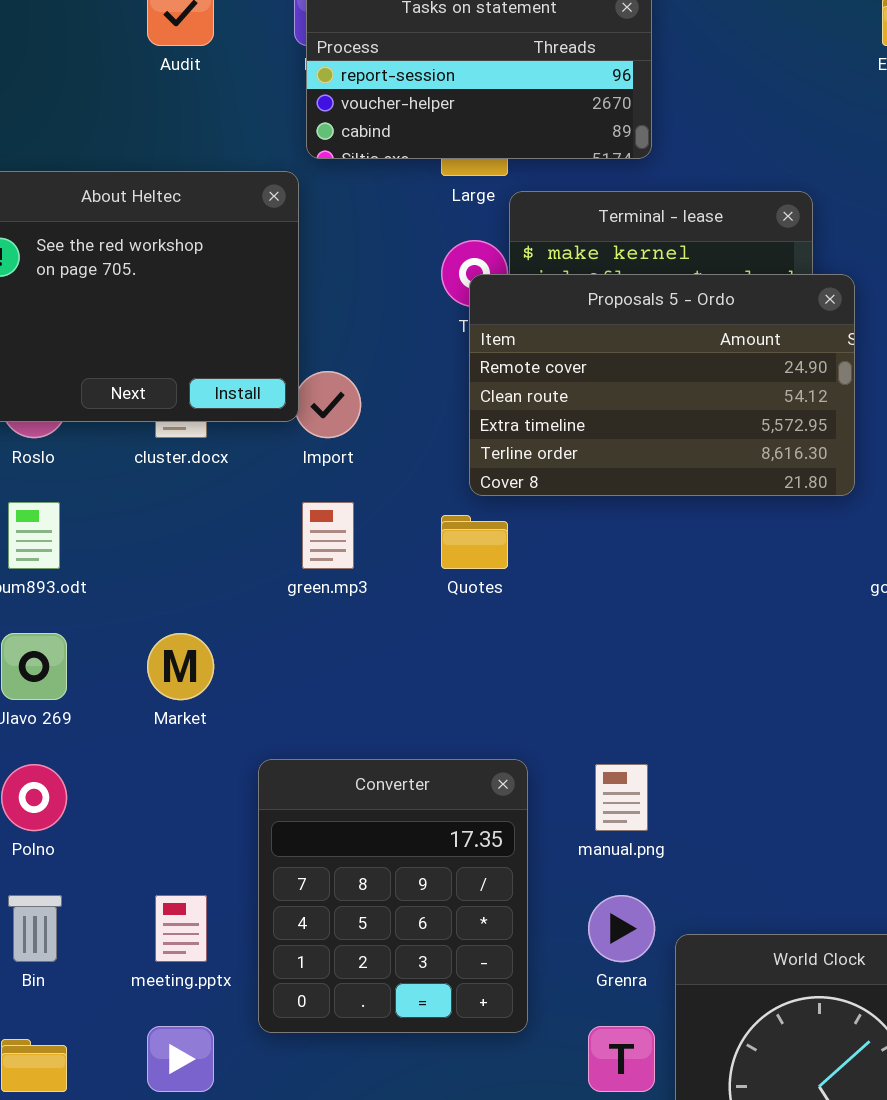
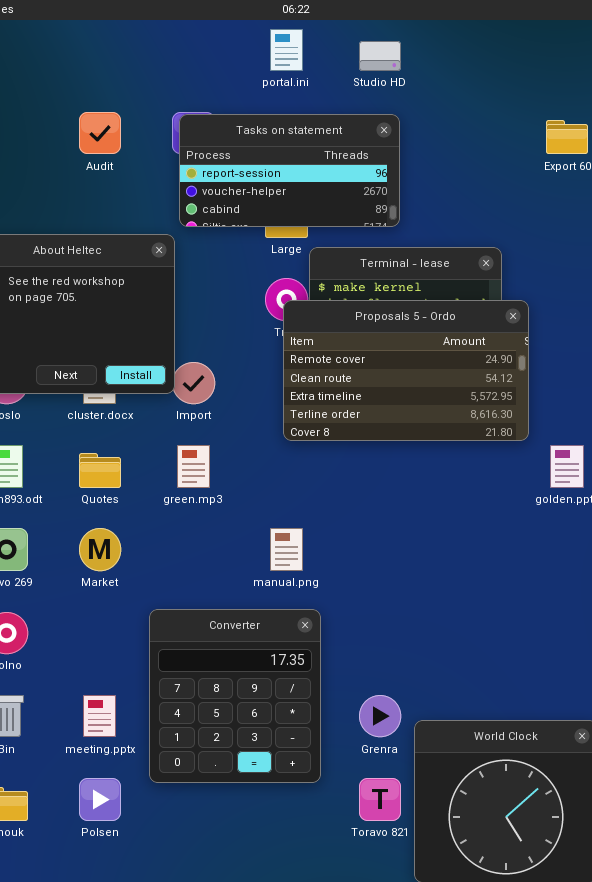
Quotes: [441,515,508,569] -> [79,453,121,488], moved
manual.png: [595,764,648,831] -> [270,528,303,571], moved

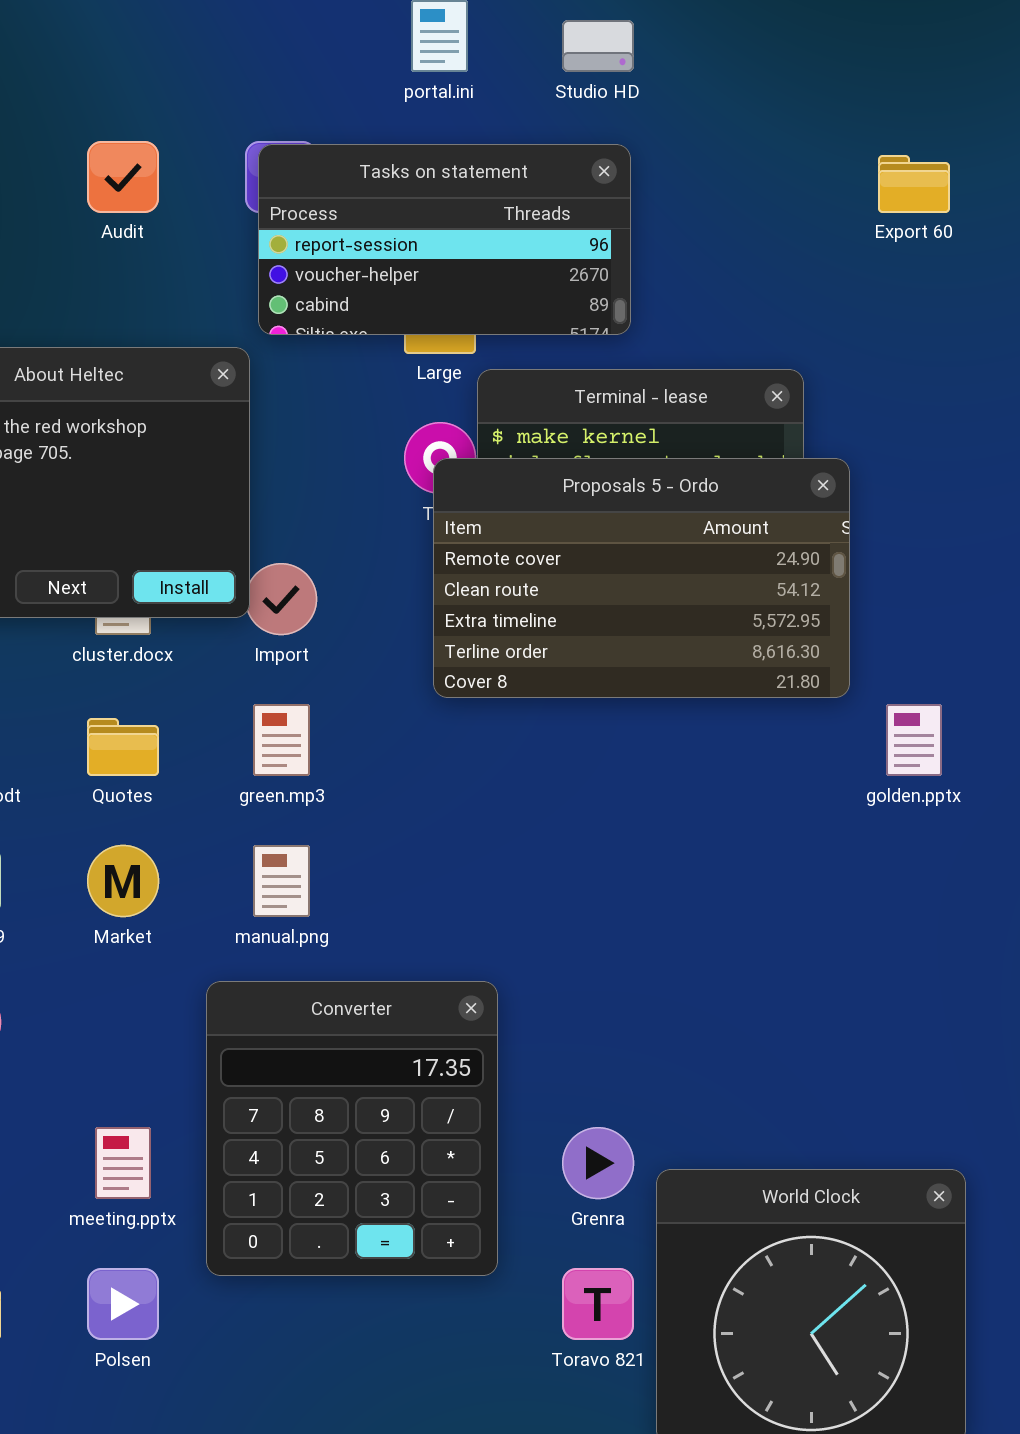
manual.png: [270,528,303,571] -> [253,845,310,917], moved

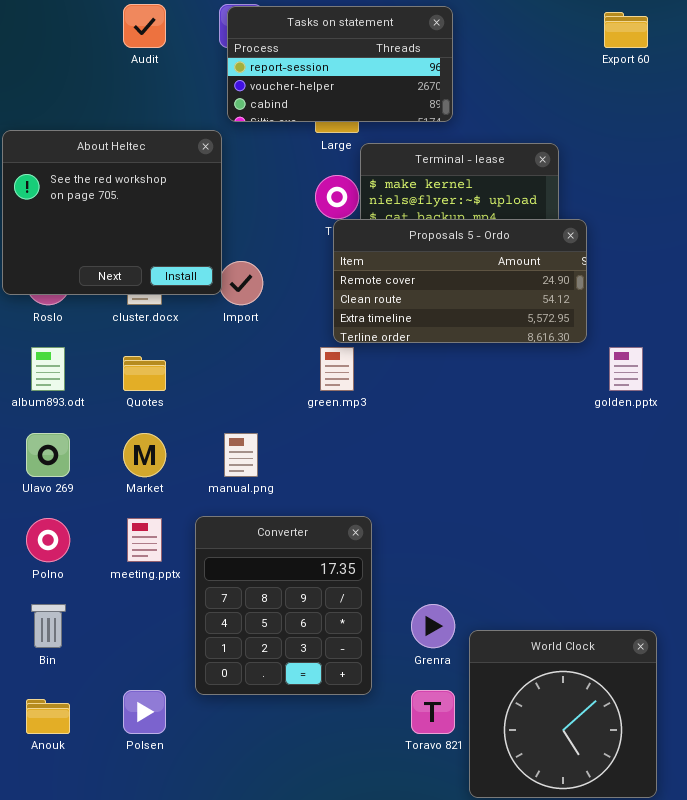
Proposals 5 - Ordo: [433,458,850,698] -> [333,219,587,343], resized
green.mp3: [253,704,310,776] -> [320,347,354,391], moved
meeting.pptx: [95,1127,151,1199] -> [127,518,162,562], moved

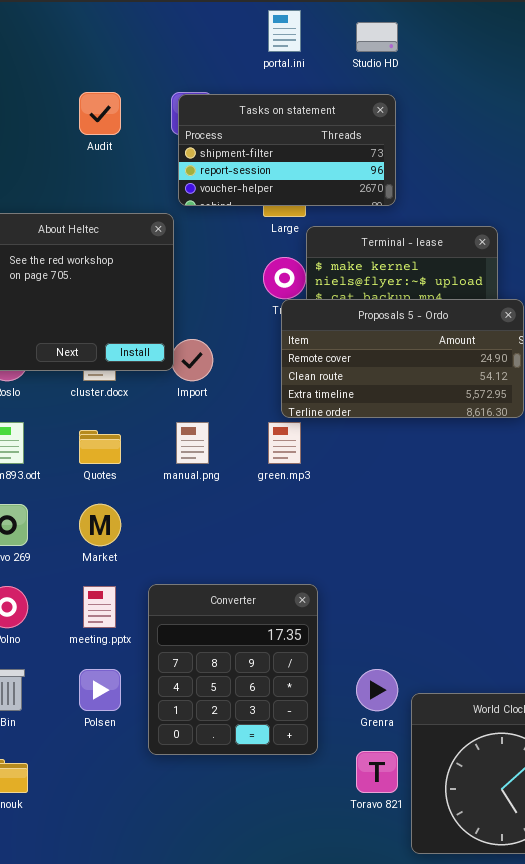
Tasks on statement: [227,6,453,122] -> [178,94,396,206], scrolled up 1 row
manual.png: [224,433,258,477] -> [176,422,209,464], moved
Polsen: [123,690,166,734] -> [79,669,121,711], moved

